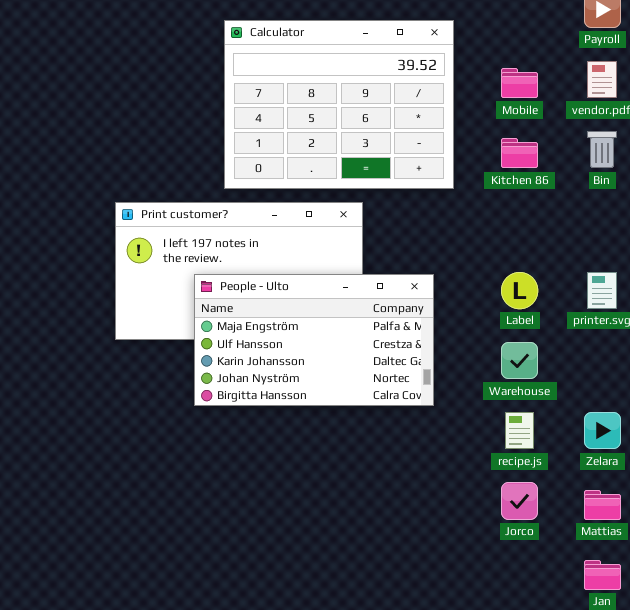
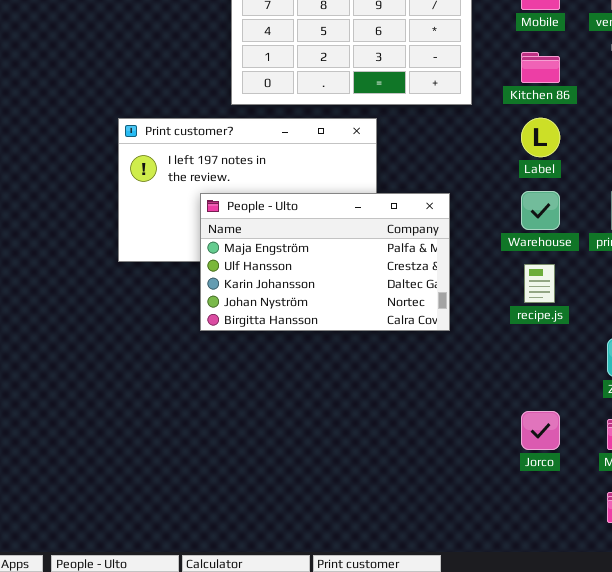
Label: [501,272,538,309] -> [521,118,560,157], moved
Warehouse: [501,342,538,379] -> [521,191,560,230], moved
recipe.js: [505,412,534,449] -> [524,264,555,303], moved

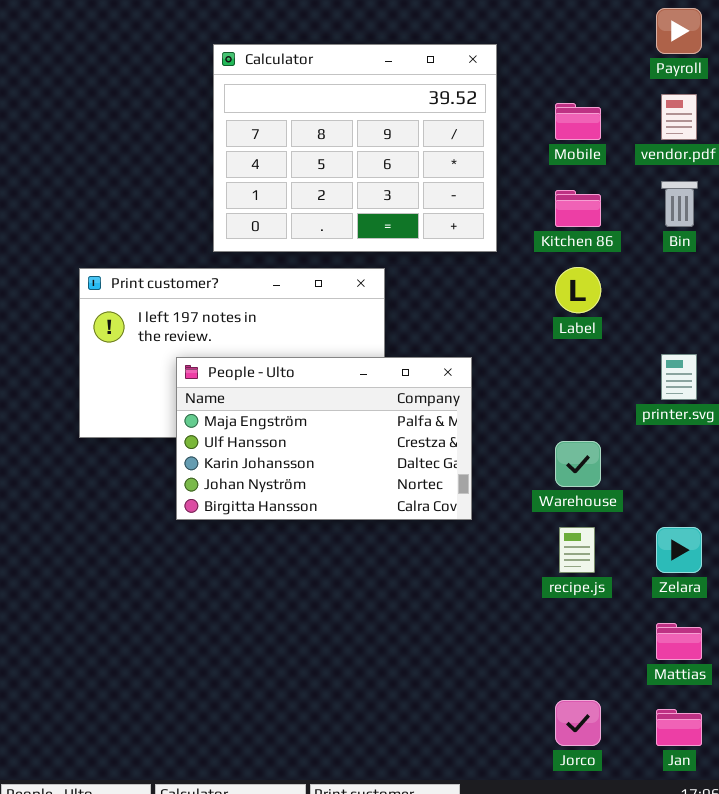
Warehouse: [521,191,560,230] -> [555,441,601,487], moved
recipe.js: [524,264,555,303] -> [559,527,595,573], moved
Jorco: [521,411,560,450] -> [555,700,601,746], moved

